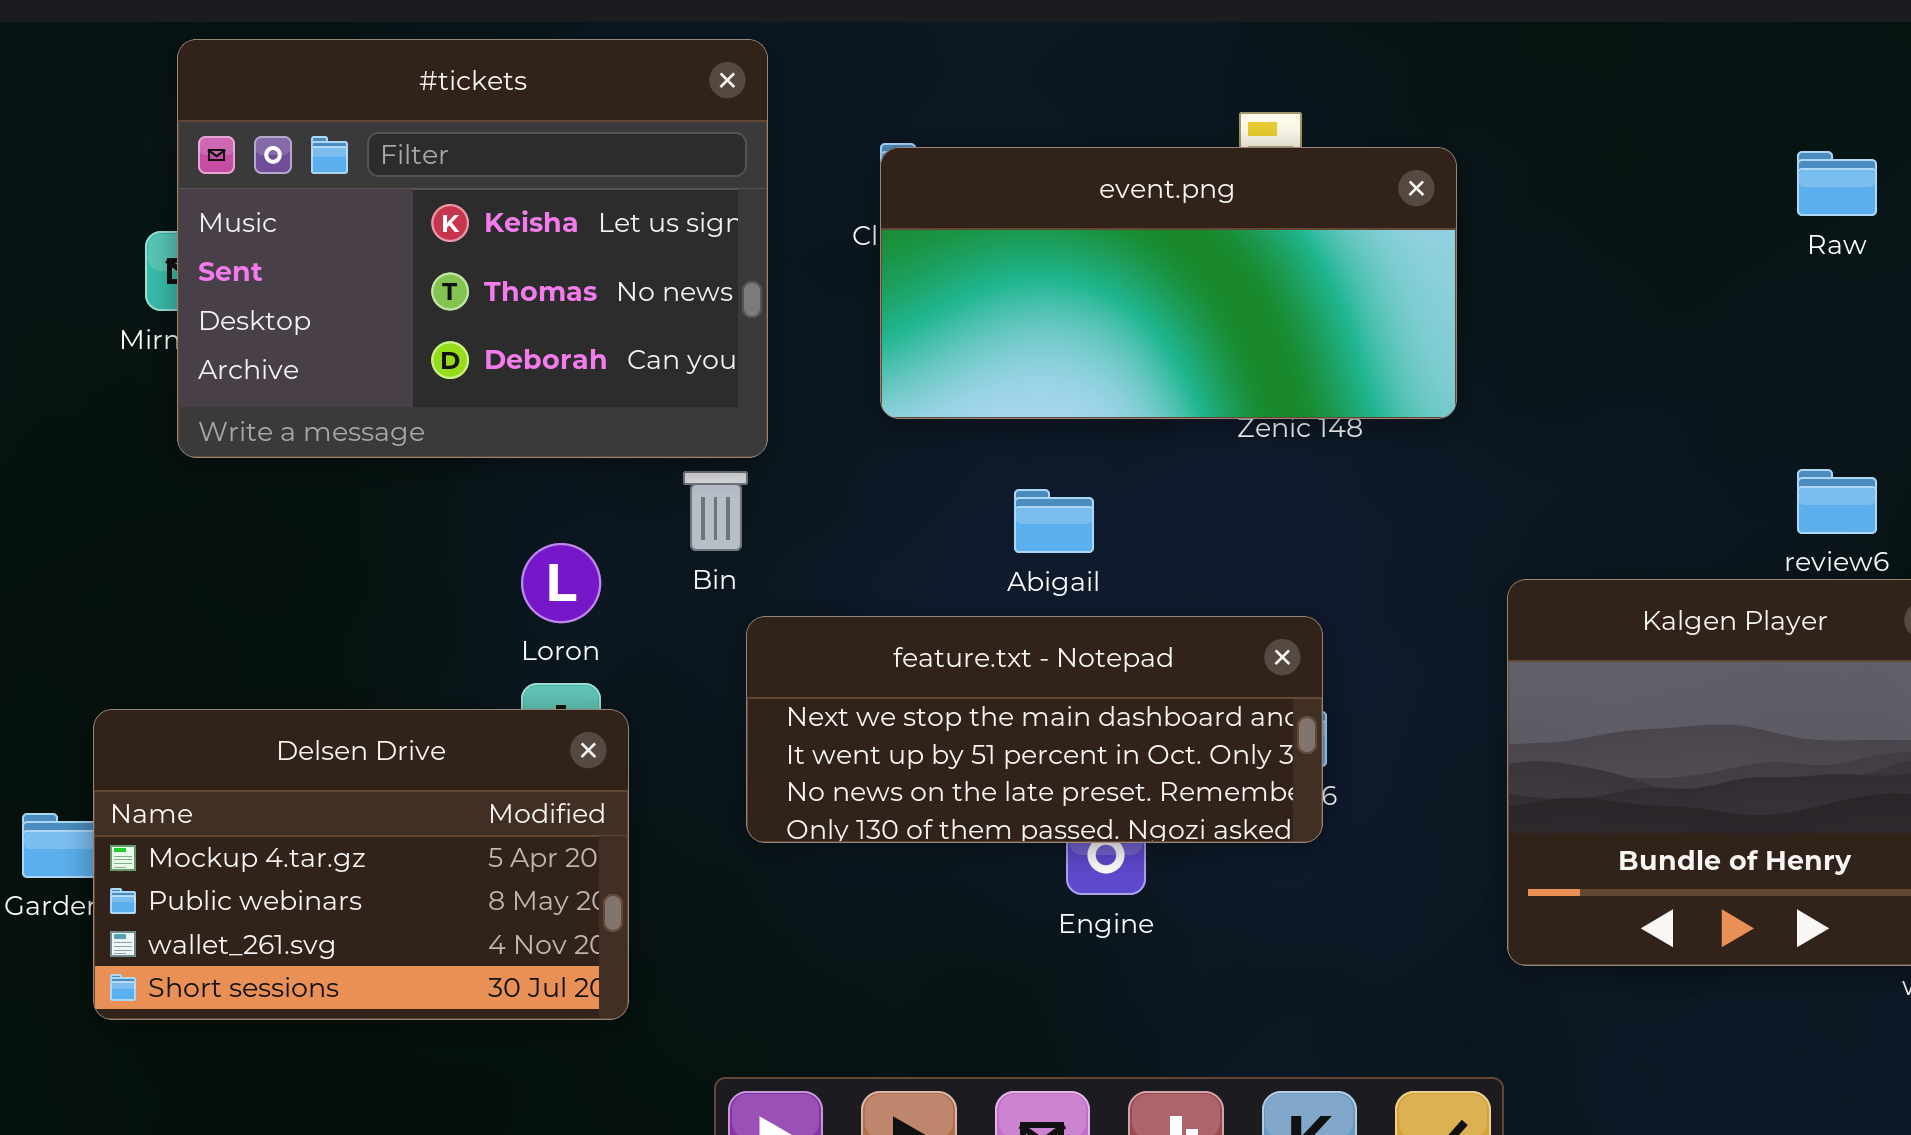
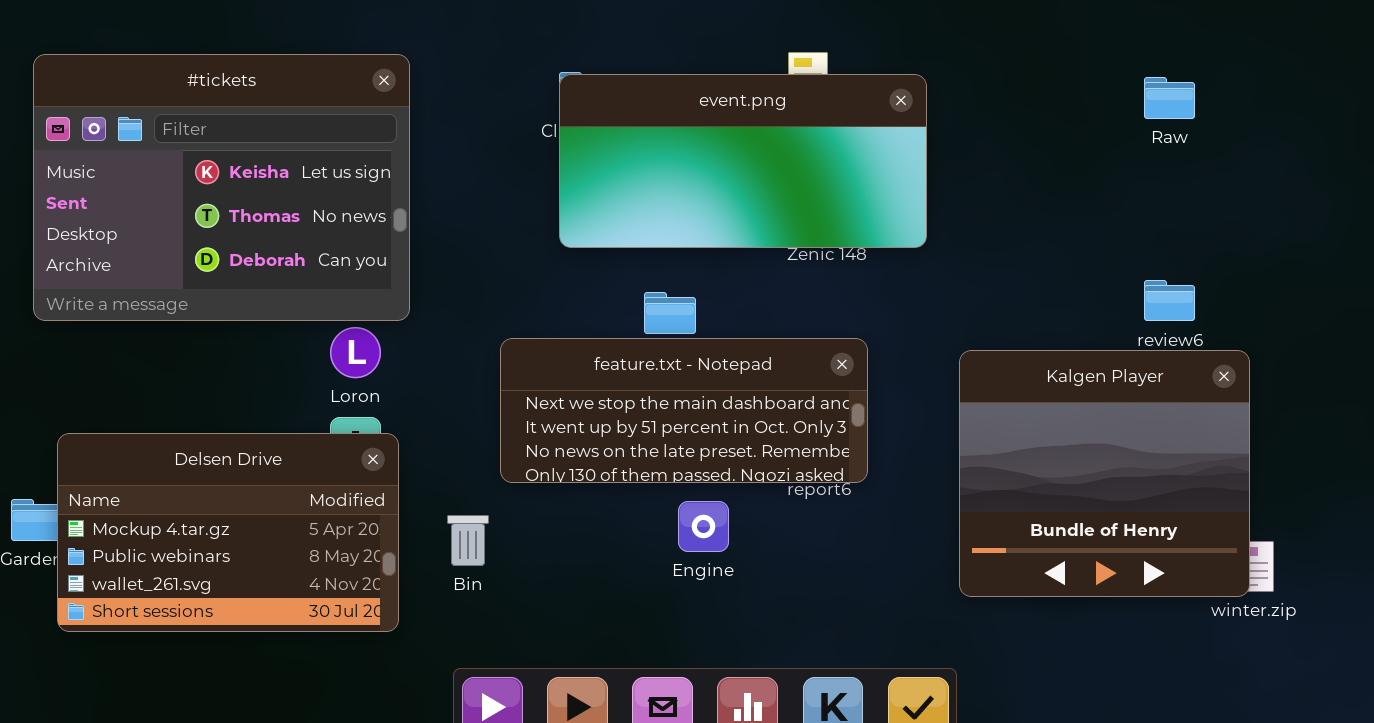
#tickets: [177,39,768,458] -> [33,54,410,321], moved
Bin: [683,471,748,551] -> [447,515,489,566], moved
feature.txt - Notepad: [746,616,1323,843] -> [500,338,868,483], moved

